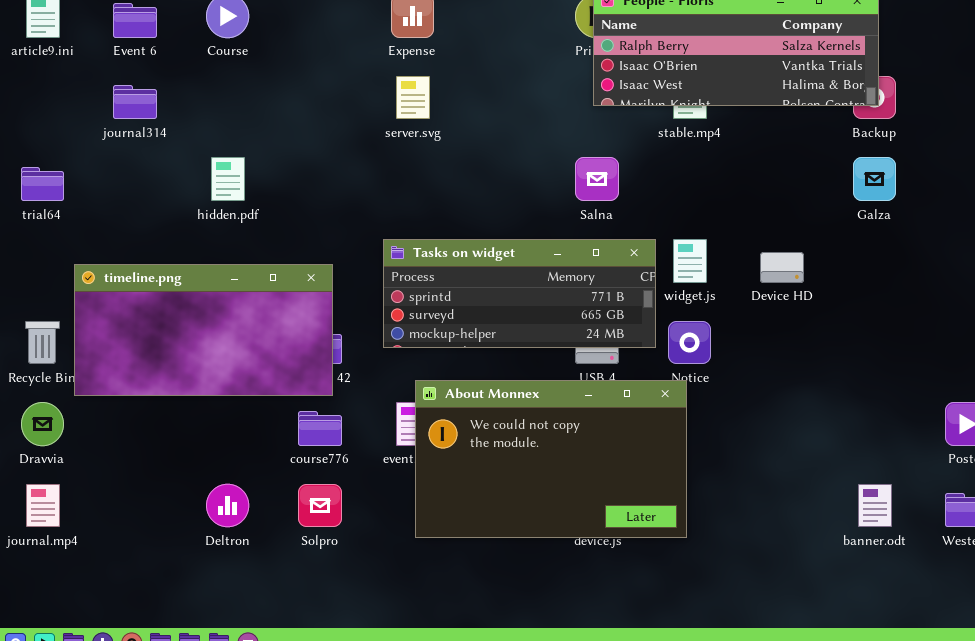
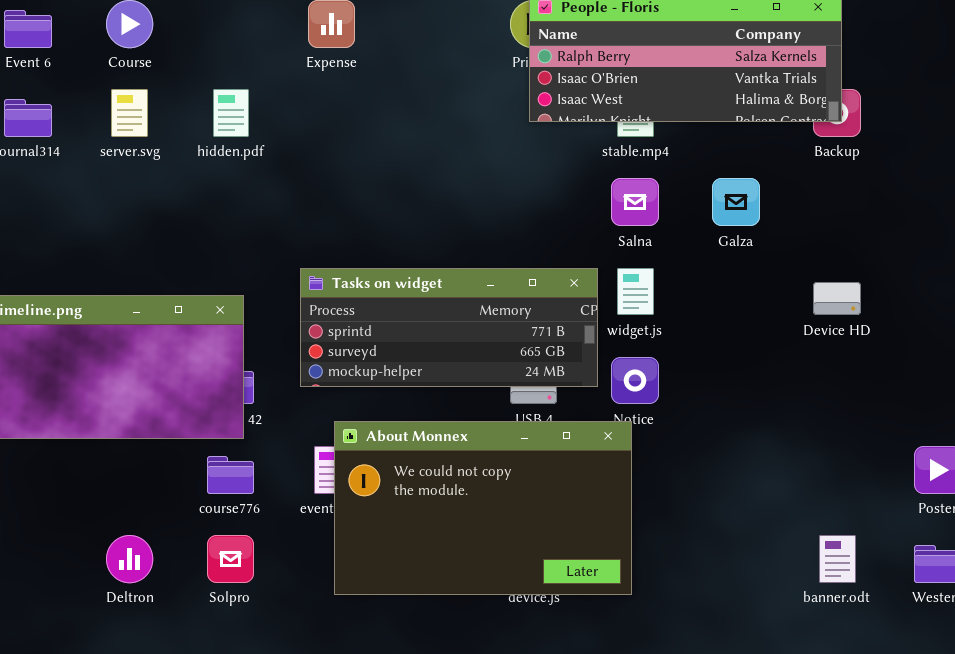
server.svg: [396,76,430,119] -> [111,89,148,137], moved
hidden.pdf: [211,157,245,201] -> [213,89,249,137], moved
Salna: [575,157,619,201] -> [611,178,659,226], moved
Galza: [853,157,896,201] -> [712,178,760,226], moved
Device HD: [760,252,804,283] -> [813,282,861,315], moved

